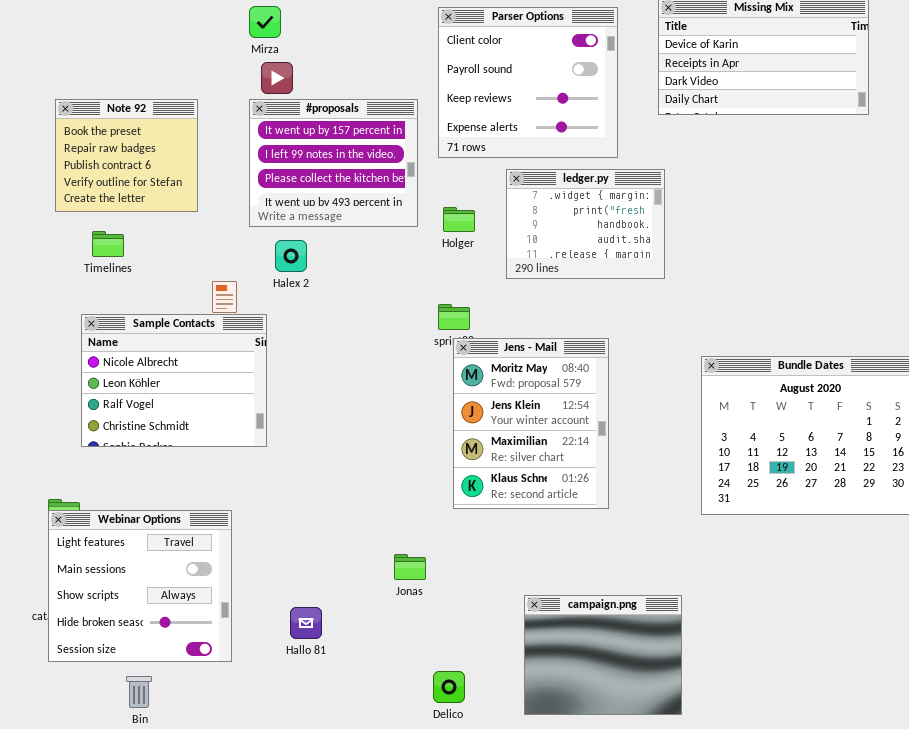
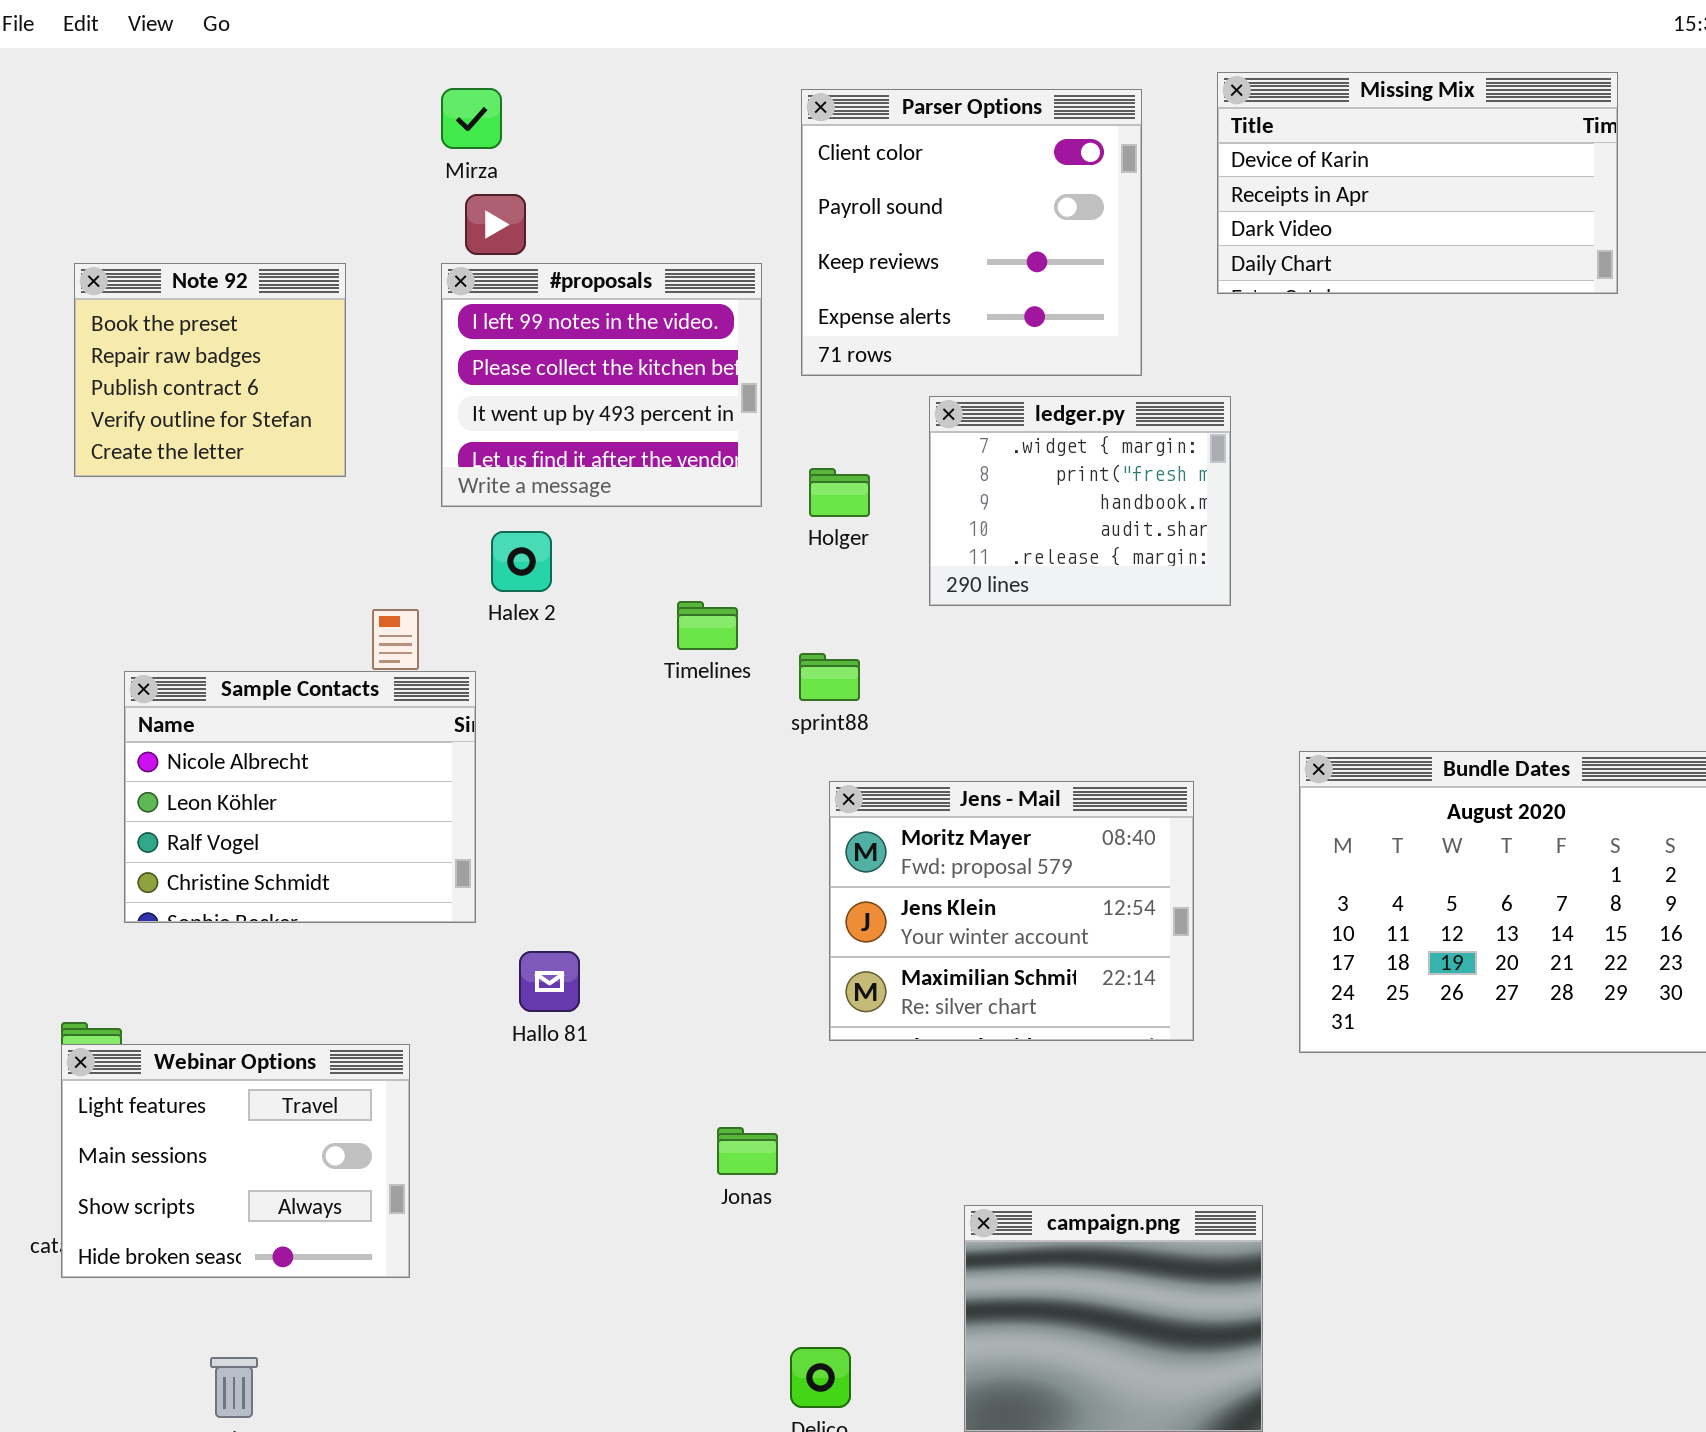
#proposals: [249,99,418,227] -> [441,263,762,507], scrolled down 1 row
Timelines: [92,231,124,257] -> [677,601,738,650], moved
Jens - Mail: [453,338,609,509] -> [829,781,1194,1041], resized
Webinar Options: [48,510,232,662] -> [61,1044,410,1278], resized
Hallo 81: [290,607,322,639] -> [519,951,580,1012], moved

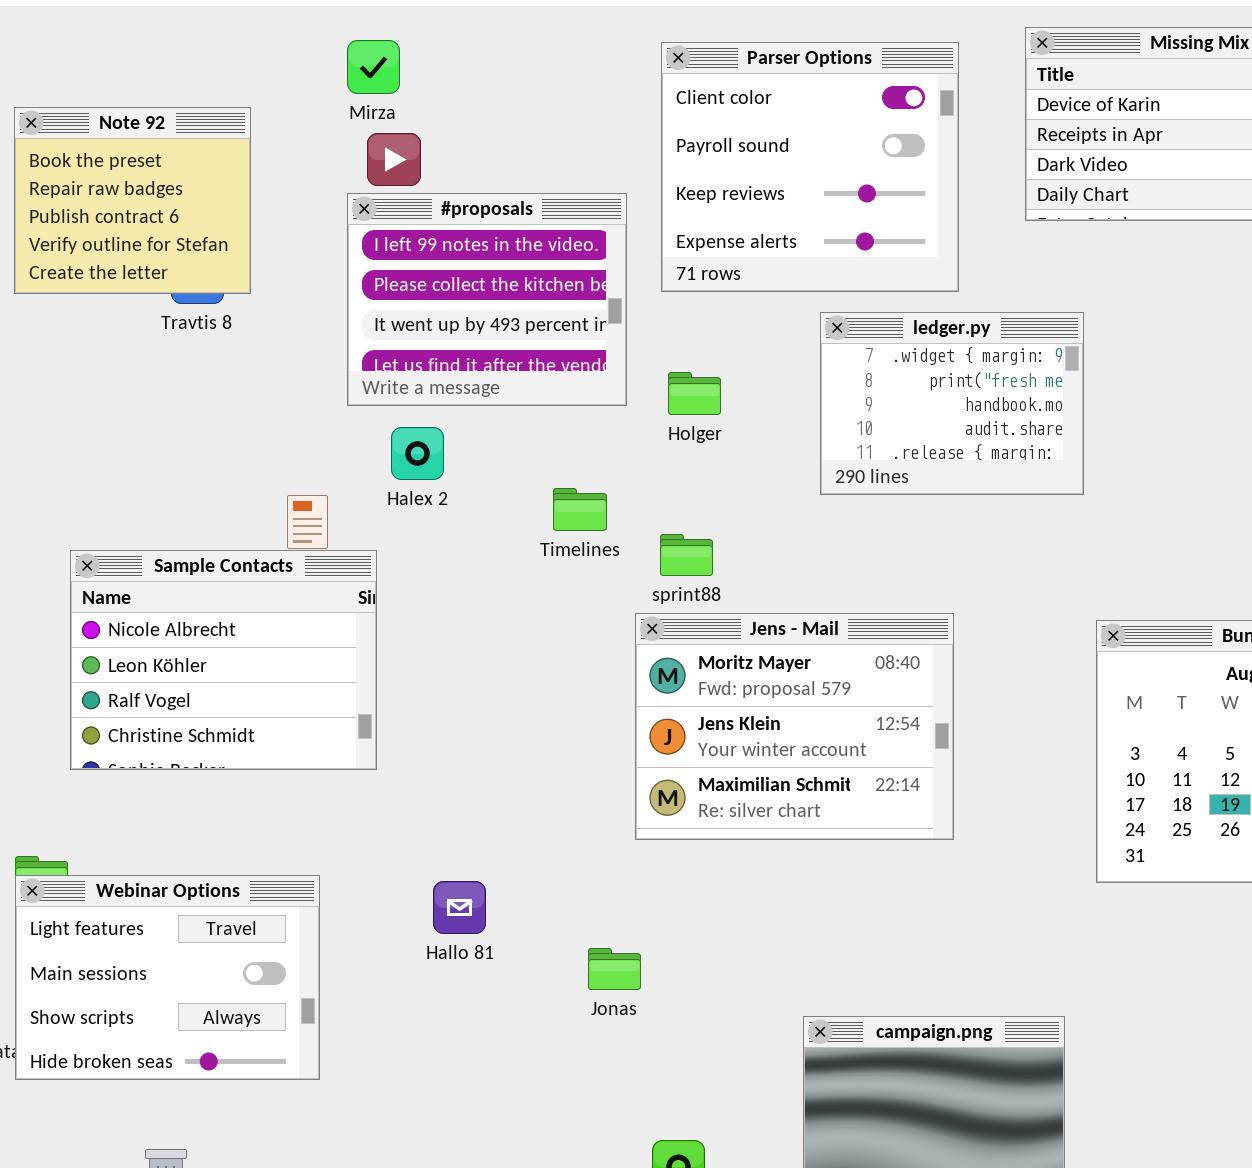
Note 92: [74,263,346,477] -> [14,107,251,294], moved
ledger.py: [929,396,1231,606] -> [820,312,1084,495], moved
Jens - Mail: [829,781,1194,1041] -> [635,613,954,840], moved
Hallo 81: [519,951,580,1012] -> [433,881,486,934], moved

